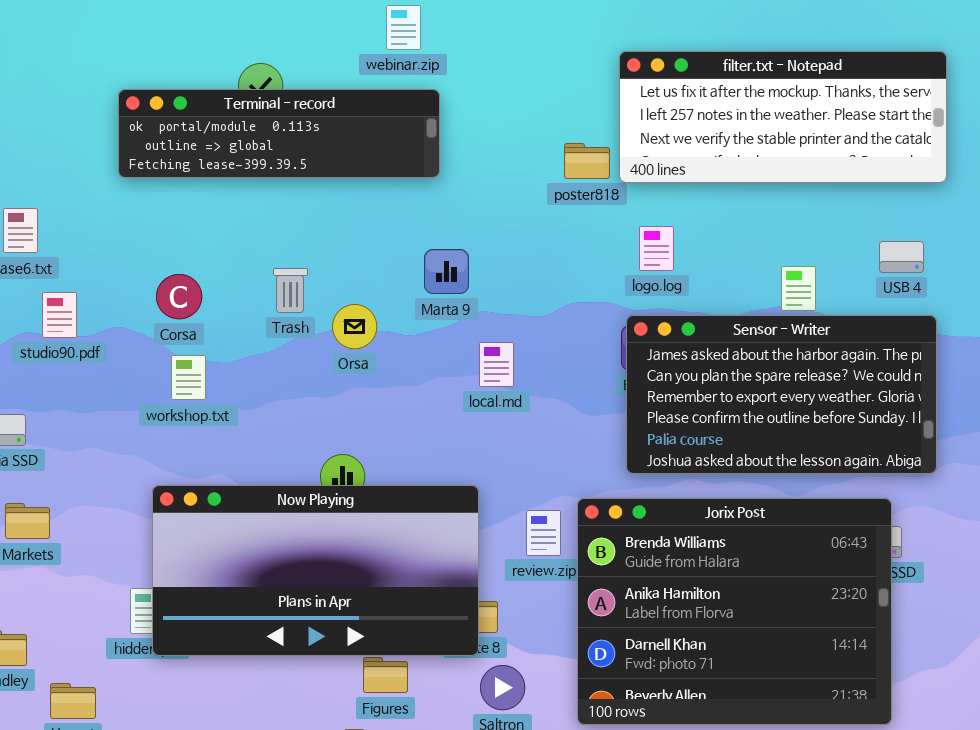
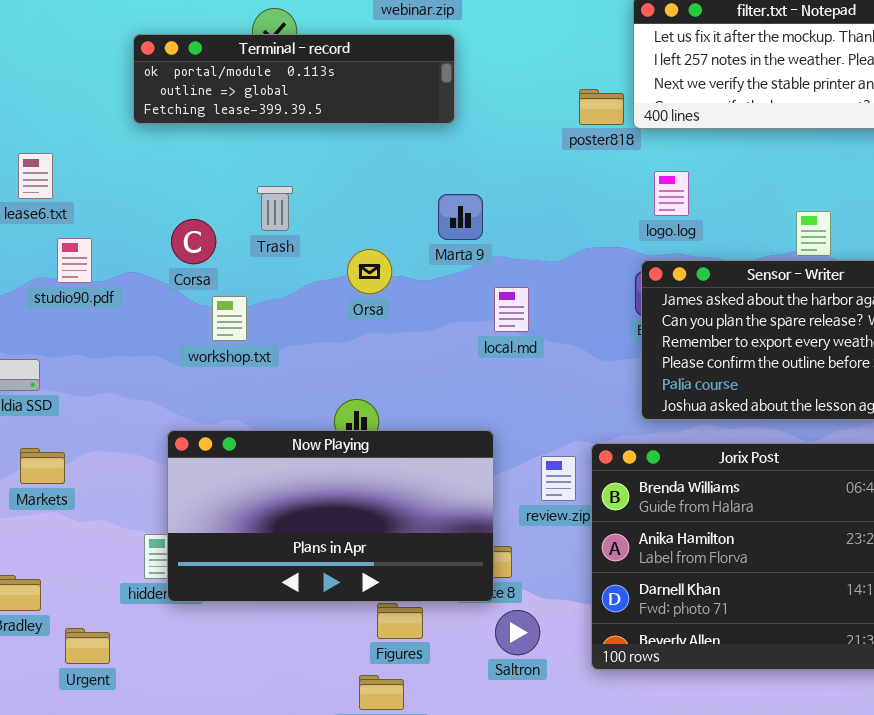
Trash: [273,268,308,313] -> [257,186,293,231], moved
workshop.txt: [171,355,206,400] -> [212,296,247,341], moved

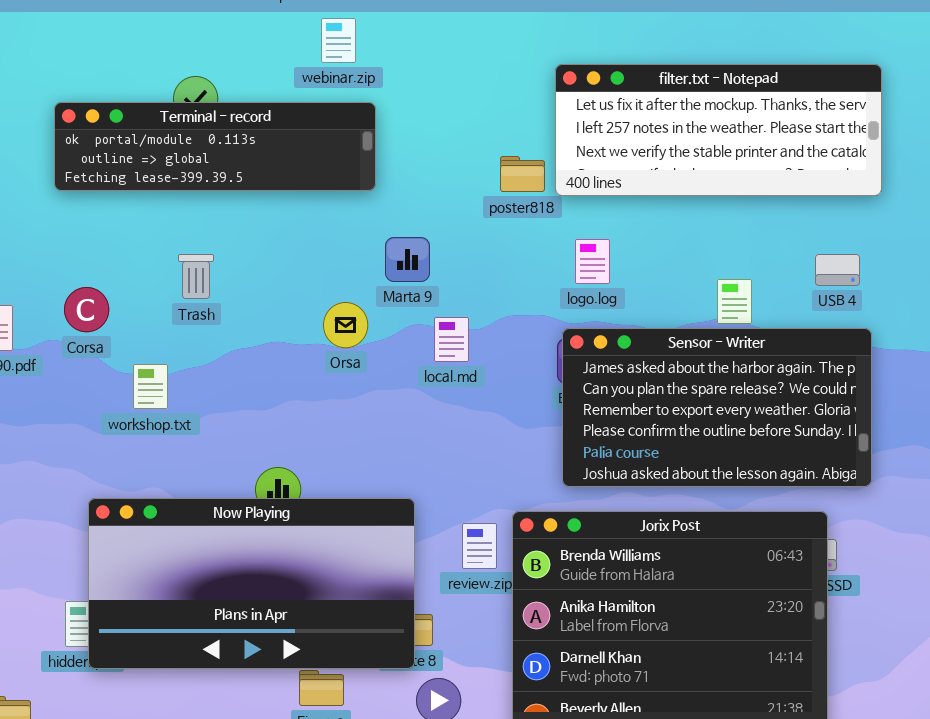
Marta 9: [438,194,483,240] -> [385,237,430,282], moved
Corsa: [171,219,216,264] -> [64,287,109,332], moved
Orsa: [347,249,392,294] -> [323,302,368,348], moved
local.md: [494,287,529,332] -> [434,317,469,362], moved

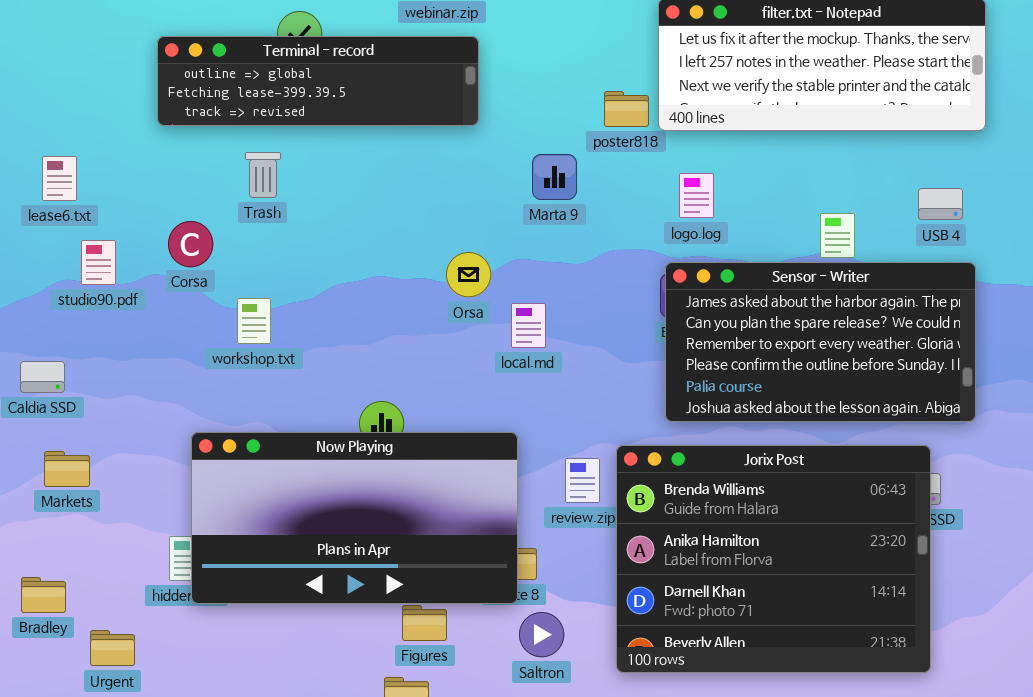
Terminal - record: [54,102,376,191] -> [157,36,479,126], scrolled down 1 row
Marta 9: [385,237,430,282] -> [532,154,577,200], moved
Trash: [178,254,214,299] -> [245,152,281,198], moved
Orsa: [323,302,368,348] -> [446,252,491,297], moved
local.md: [434,317,469,362] -> [511,303,546,348], moved

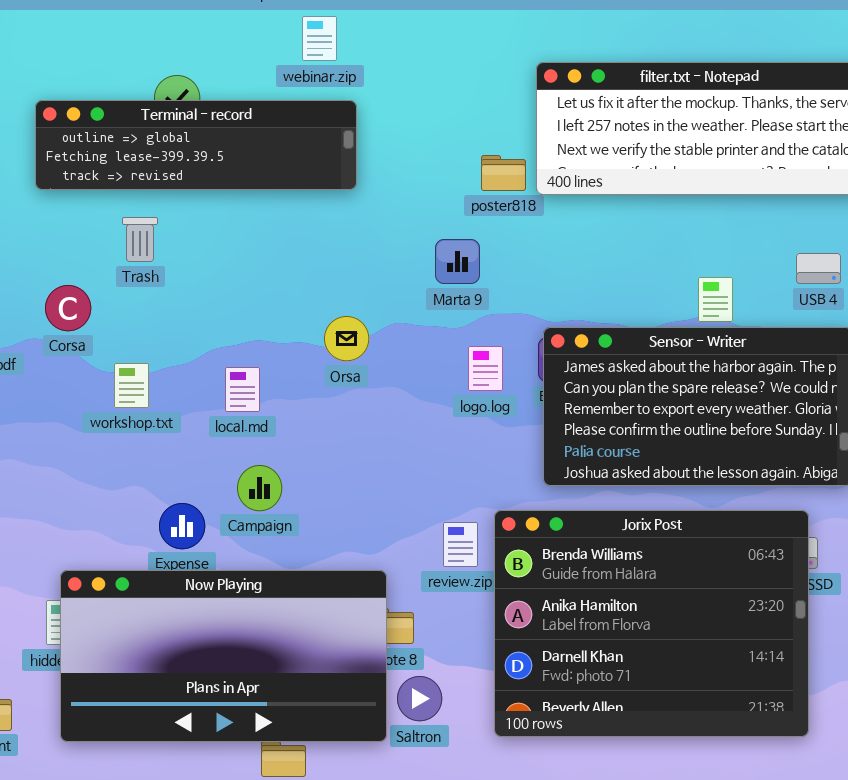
Marta 9: [532,154,577,200] -> [435,239,480,284], moved
logo.log: [679,173,714,218] -> [468,346,503,391], moved
local.md: [511,303,546,348] -> [225,367,260,412], moved
Now Playing: [191,432,518,604] -> [60,570,387,742], moved

